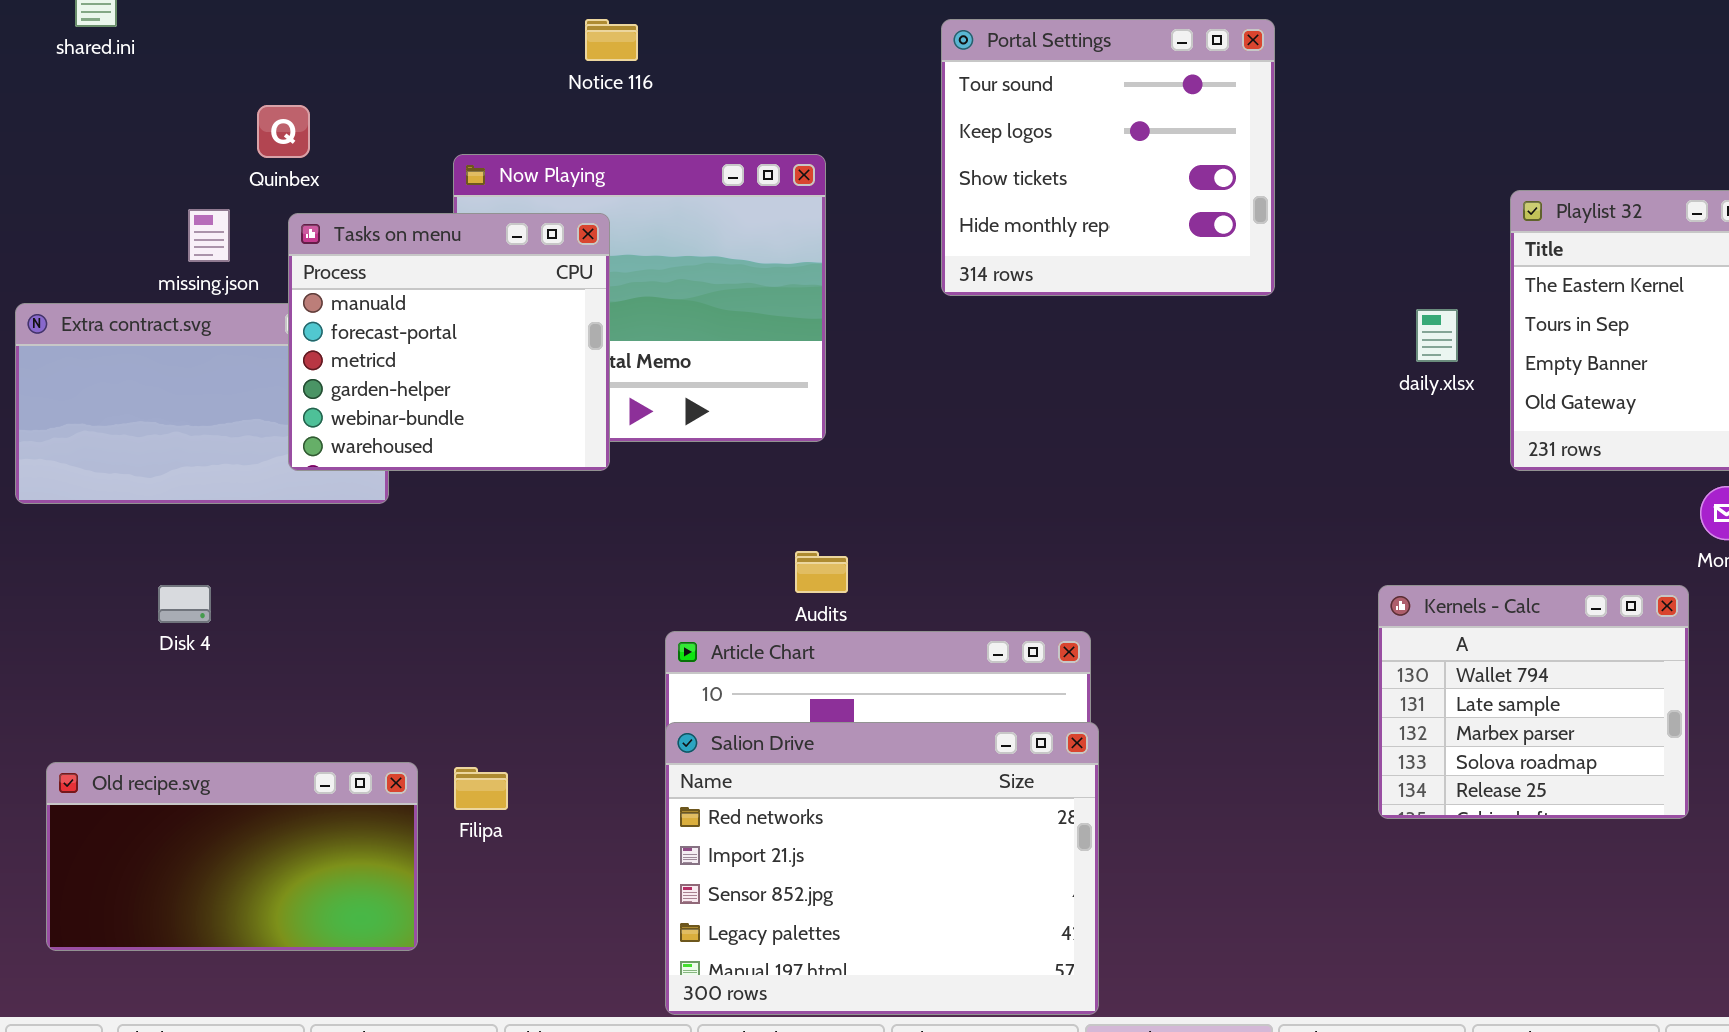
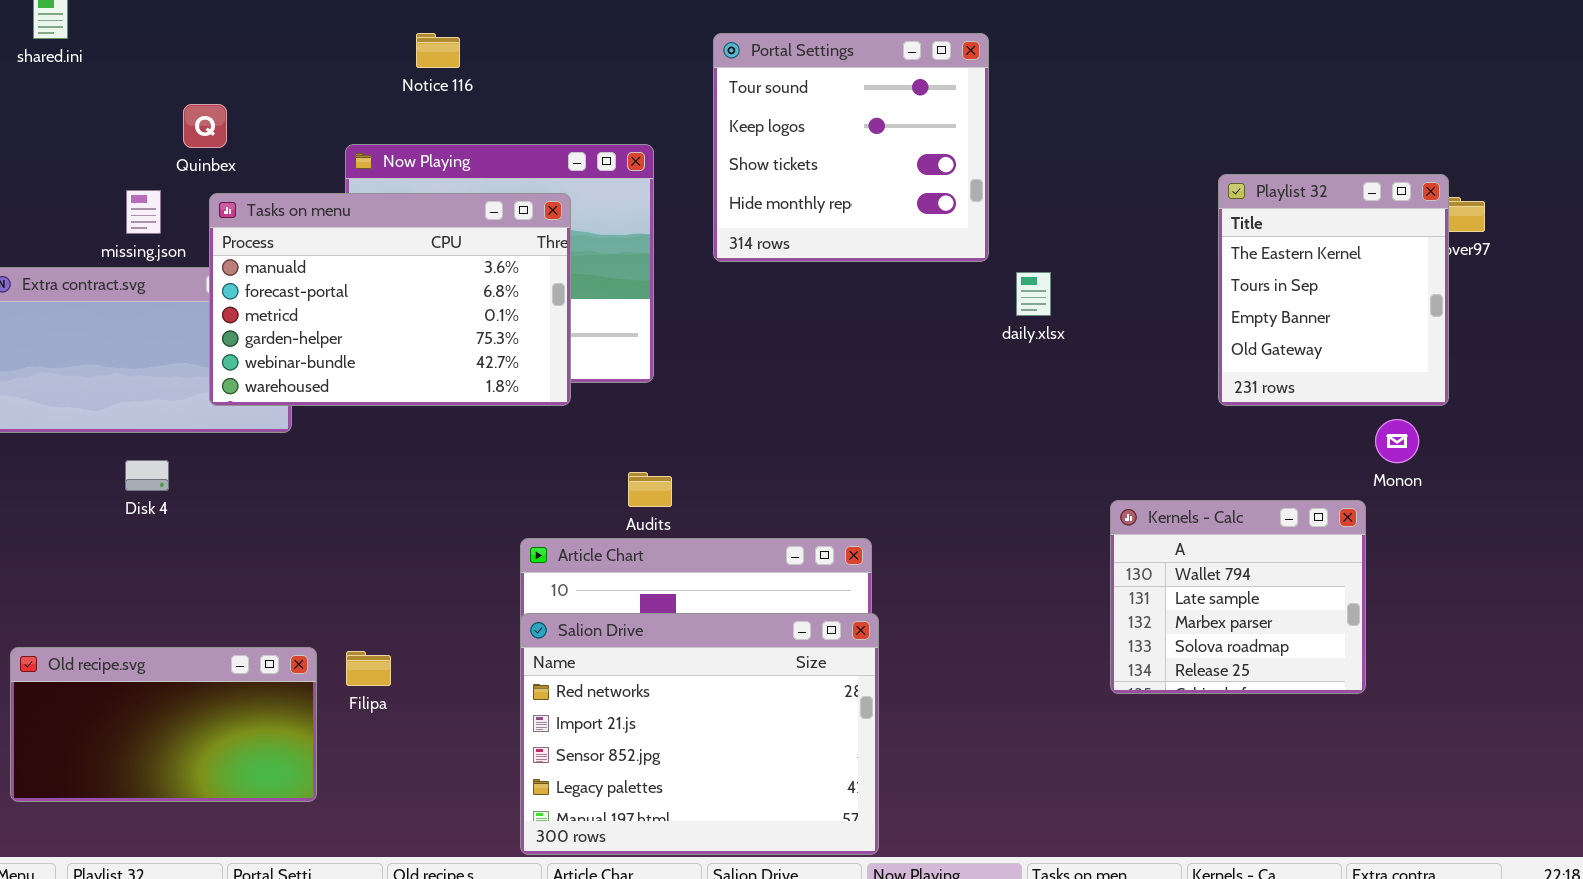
Notice 116: [585,19,638,61] -> [416,33,460,68], moved
Portal Settings: [941,19,1275,296] -> [713,33,989,262], moved
Tasks on menu: [288,213,610,471] -> [209,193,571,406], resized
daily.xlsx: [1416,309,1458,362] -> [1016,272,1051,316], moved
Disk 4: [158,585,211,623] -> [125,460,169,491], moved

